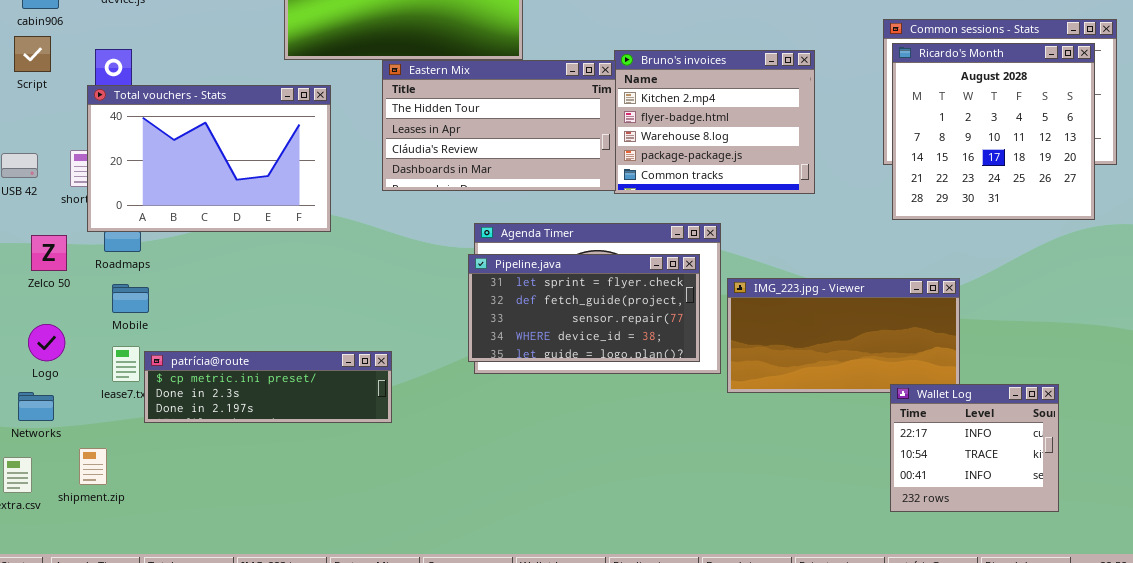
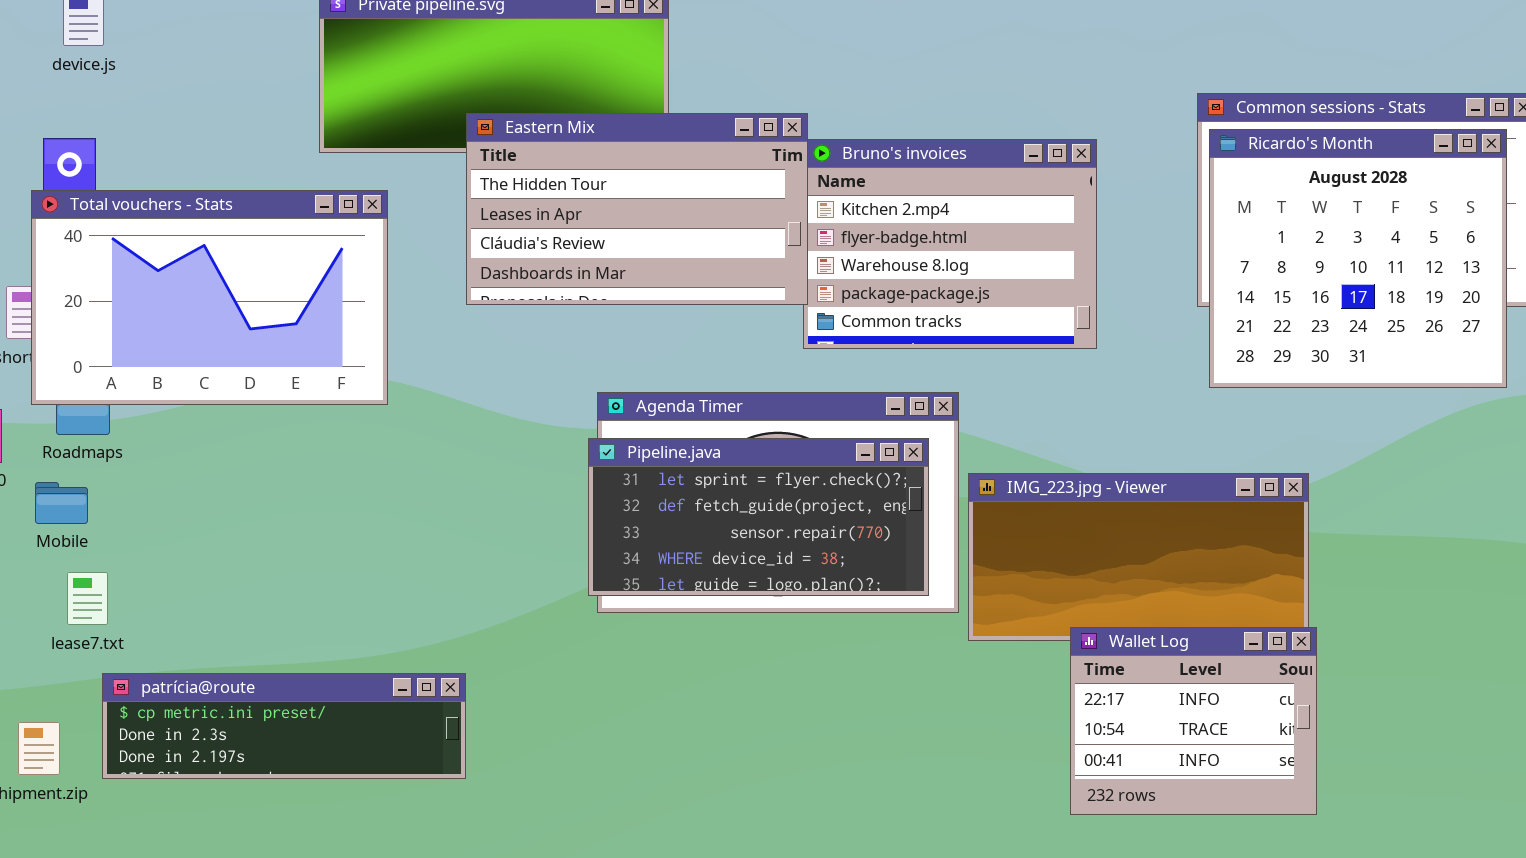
Eastern Mix: [382,60,616,191] -> [466,113,808,305], moved
Mobile: [112,284,149,313] -> [35,482,88,524], moved
patrícia@route: [144,351,392,423] -> [102,673,466,779], moved
Wallet Log: [890,384,1059,512] -> [1070,627,1317,815], moved

